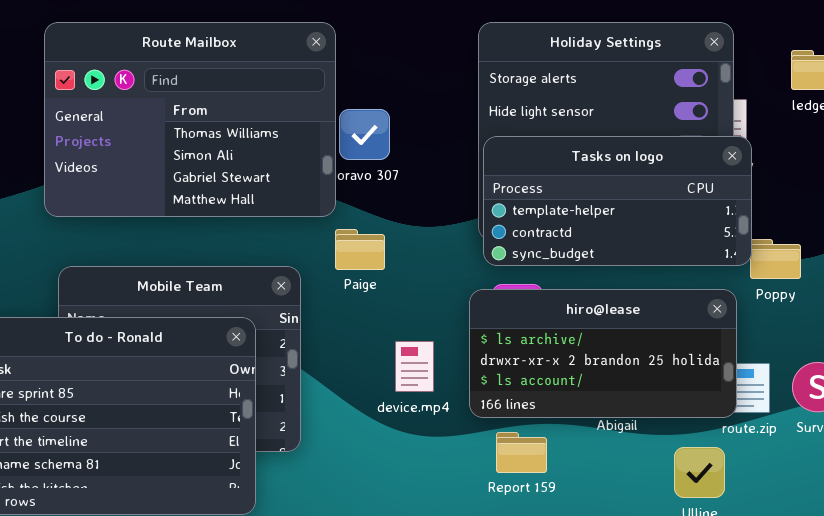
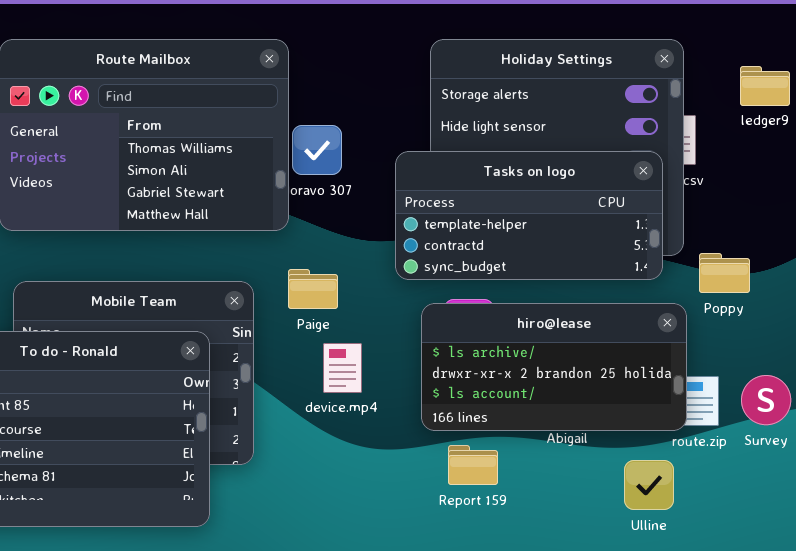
Tasks on logo: [483,136,752,266] -> [395,151,663,280], moved
Paige: [335,229,385,270] -> [288,269,338,309], moved
device.mp4: [395,341,434,392] -> [323,343,362,393], moved

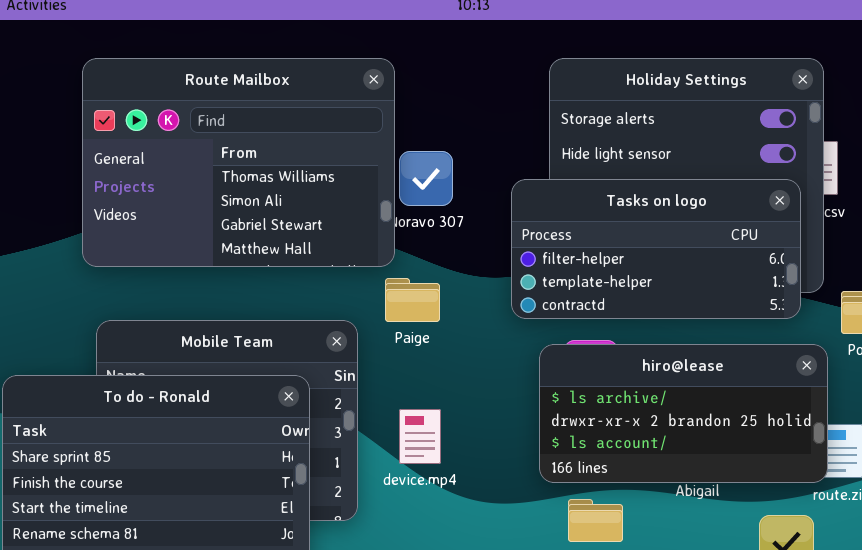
Tasks on logo: [395,151,663,280] -> [511,179,801,319], scrolled up 1 row
Paige: [288,269,338,309] -> [385,278,440,322], moved
device.mp4: [323,343,362,393] -> [399,409,441,464], moved

